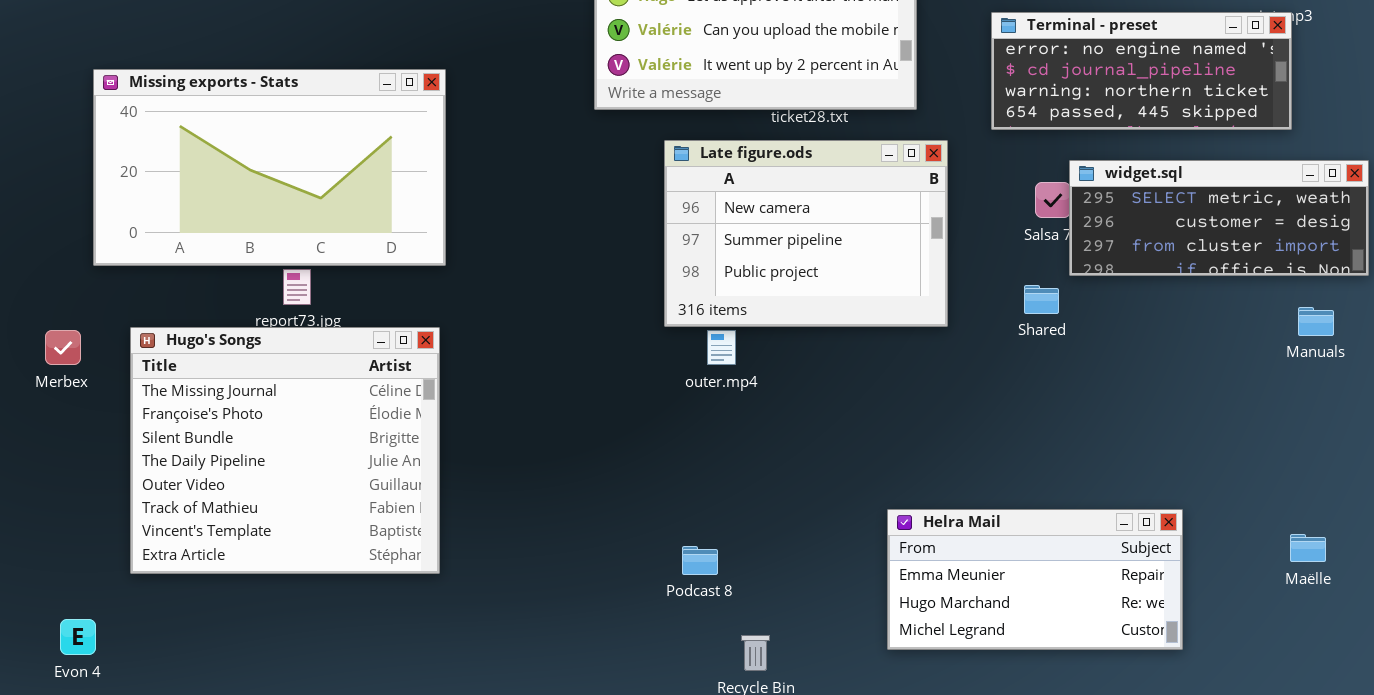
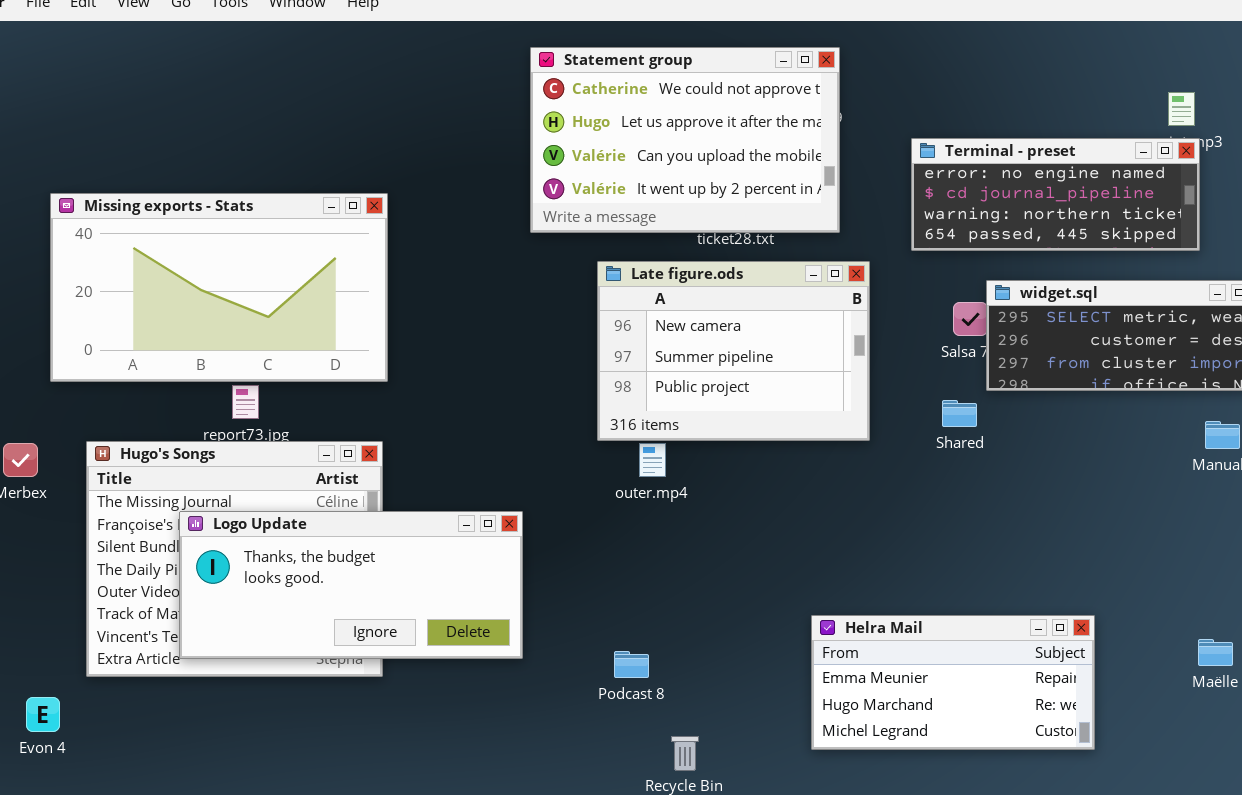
Logo Update: none -> [179,511,523,659], opened
Evon 4: [60,619,96,655] -> [26,697,60,732], moved

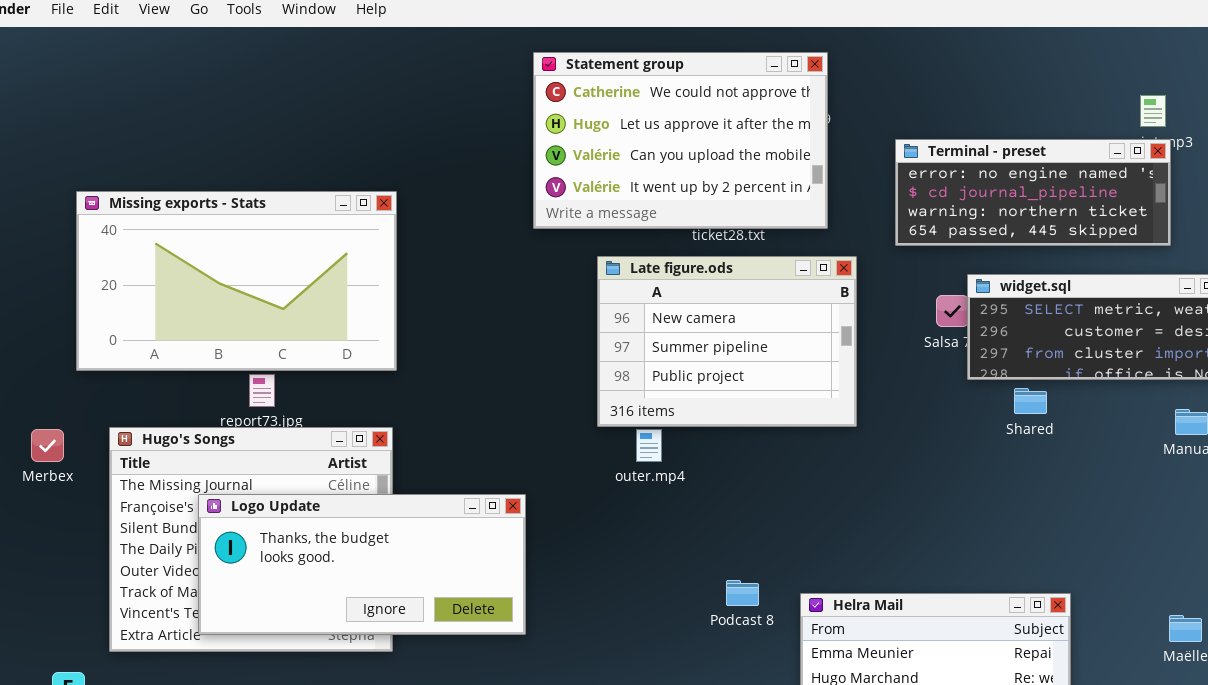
Shared: [942,400,977,427] -> [1014,388,1047,414], moved
Podcast 8: [614,651,649,678] -> [726,580,759,606], moved

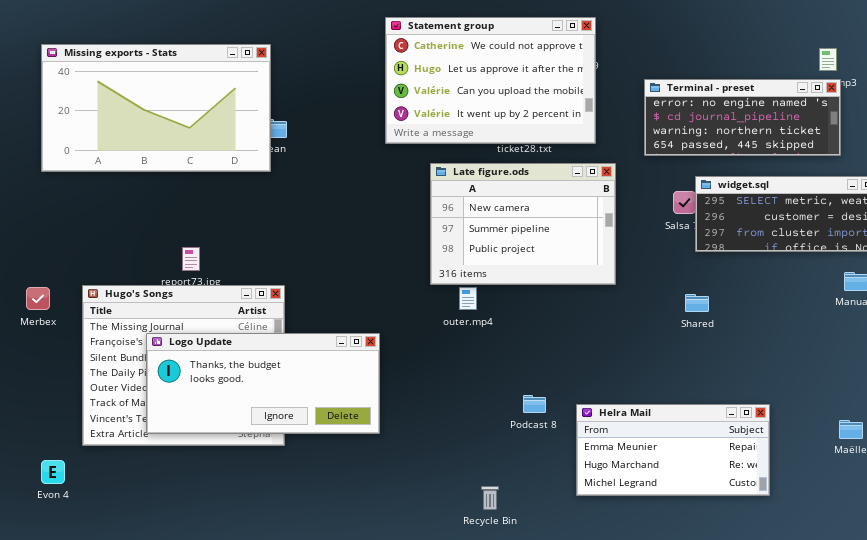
Missing exports - Stats: [76,191,397,371] -> [41,44,271,172], moved
Shared: [1014,388,1047,414] -> [685,294,709,312], moved

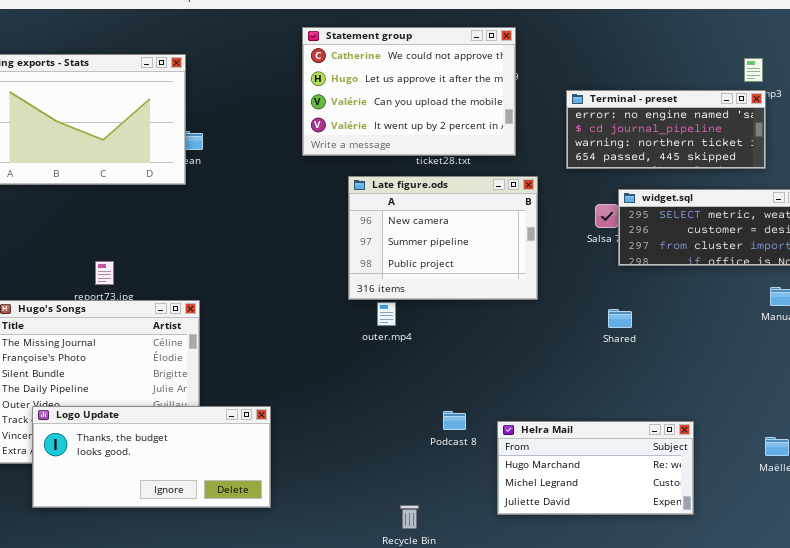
Logo Update: [146,333,380,434] -> [32,406,271,508], moved
Helra Mail: [576,404,770,496] -> [497,421,694,515], scrolled down 1 row

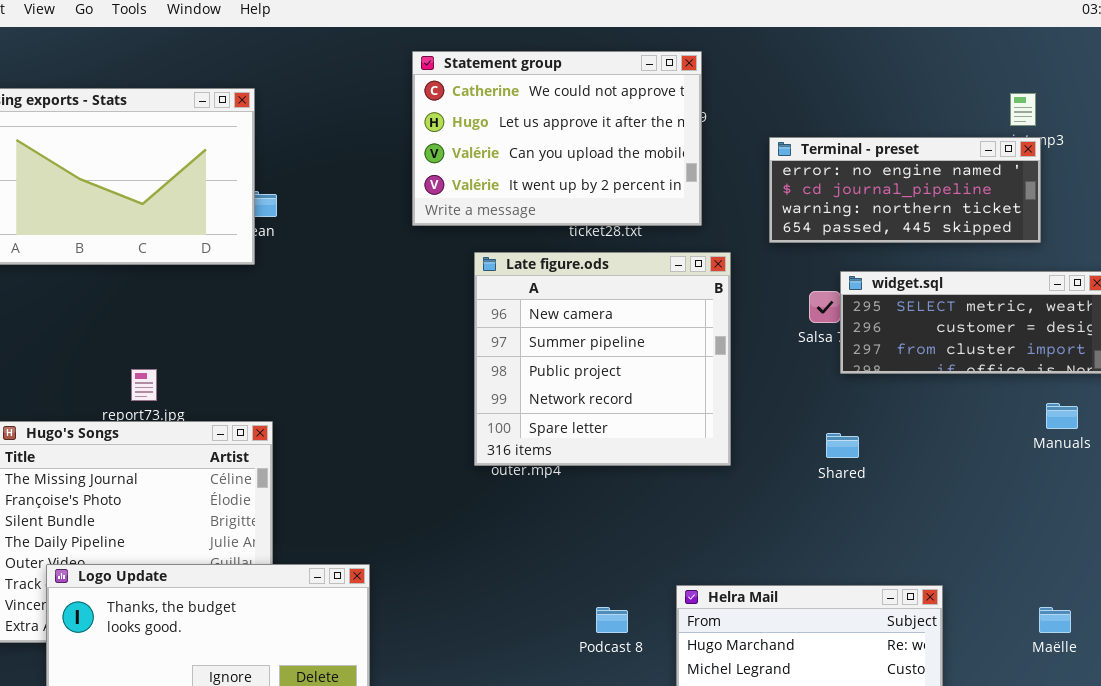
Late figure.ods: [348,176,538,300] -> [474,252,731,466], resized
Podcast 8: [443,411,466,430] -> [596,607,628,633], moved

